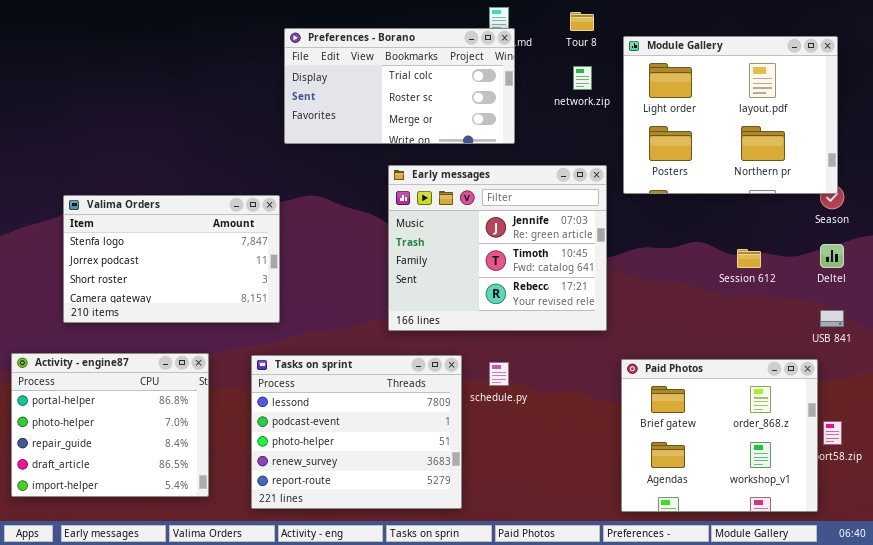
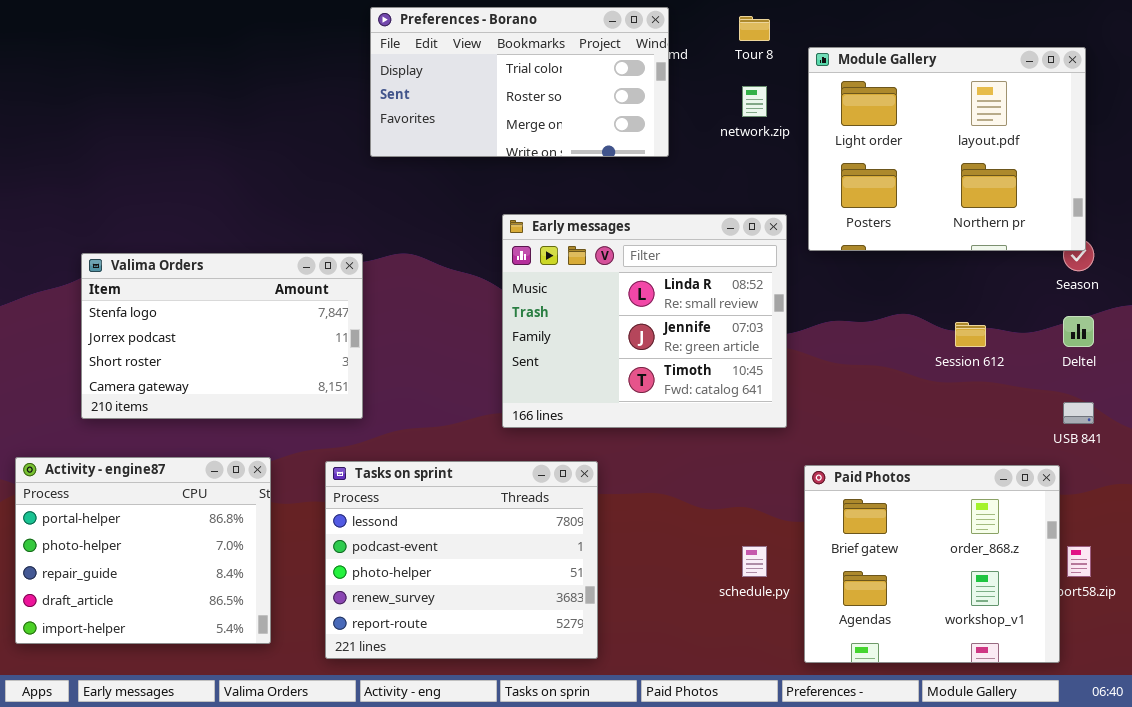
Preferences - Borano: [284,28,515,144] -> [370,7,669,157], moved
Early messages: [388,165,607,331] -> [502,214,787,428], scrolled up 1 row
schedule.py: [489,362,509,386] -> [742,546,767,577], moved

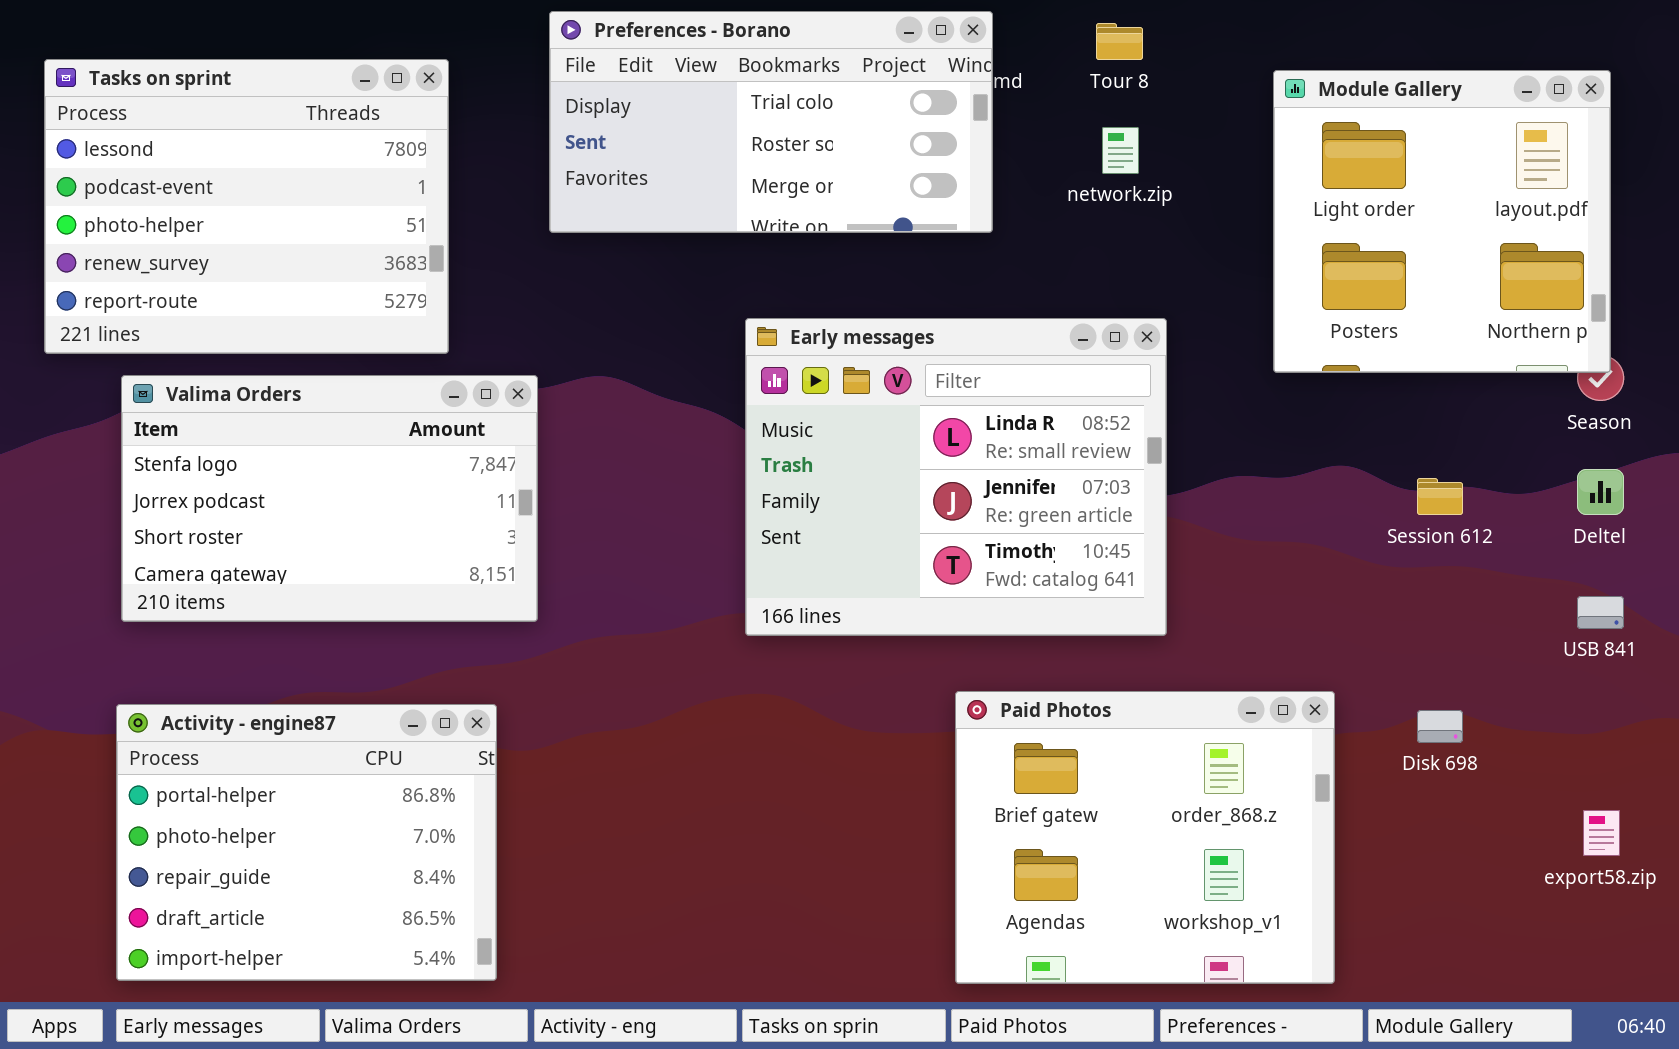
Module Gallery: [808,47,1086,251] -> [1273,70,1611,373], resized
Activity - engine87: [15,457,271,644] -> [116,704,497,981], moved
Tasks on sprint: [325,461,598,659] -> [44,59,449,354], moved
Paid Photos: [804,465,1060,663] -> [955,691,1335,984], moved

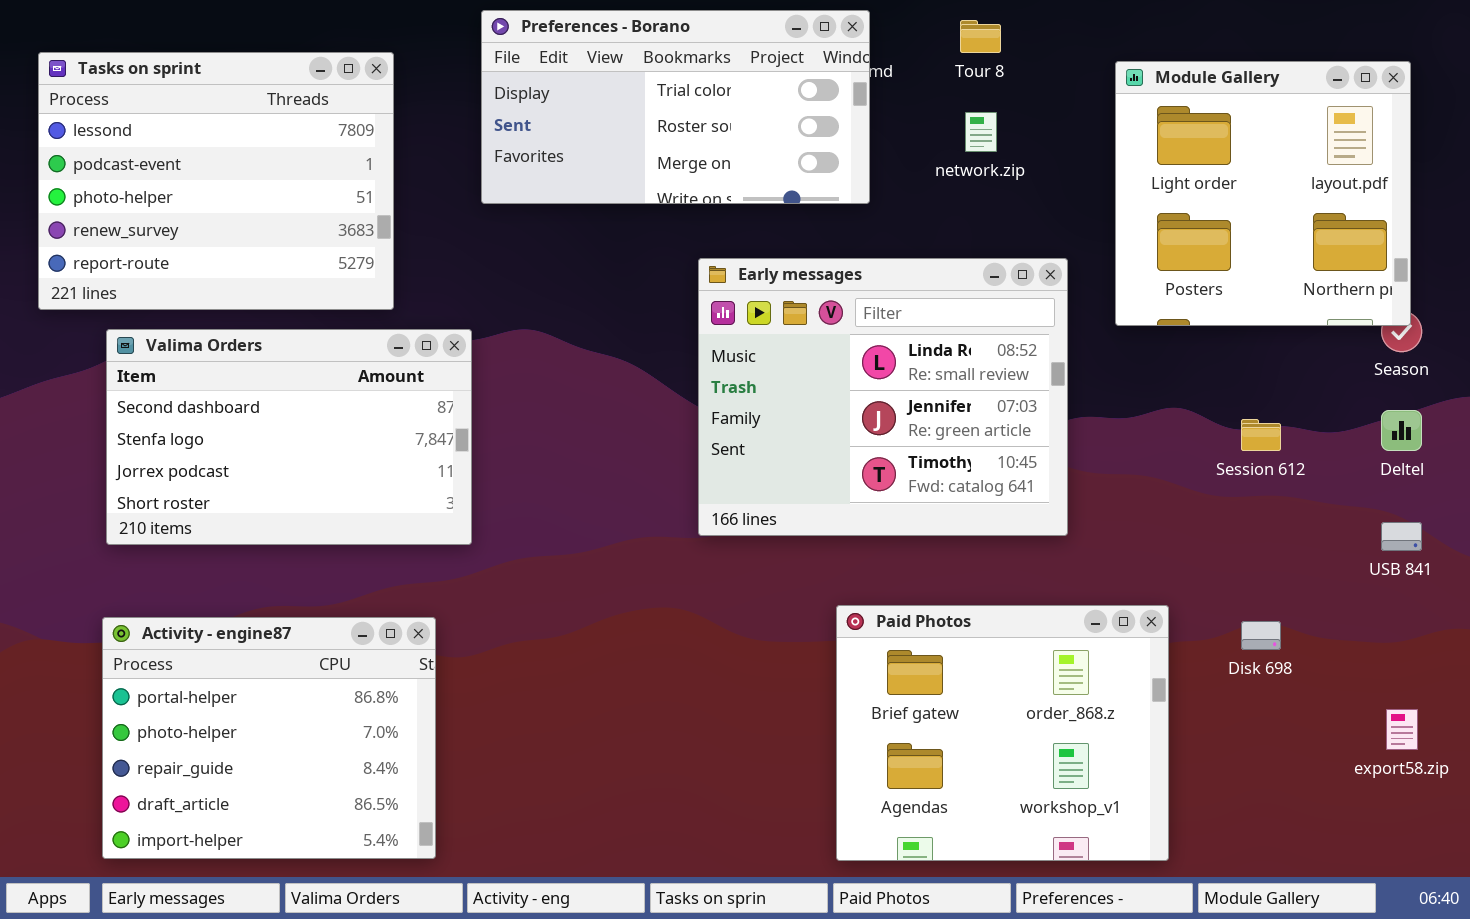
Early messages: [745,318,1167,636] -> [698,258,1068,536], moved
Valima Orders: [121,375,538,622] -> [106,329,472,545], scrolled up 1 row

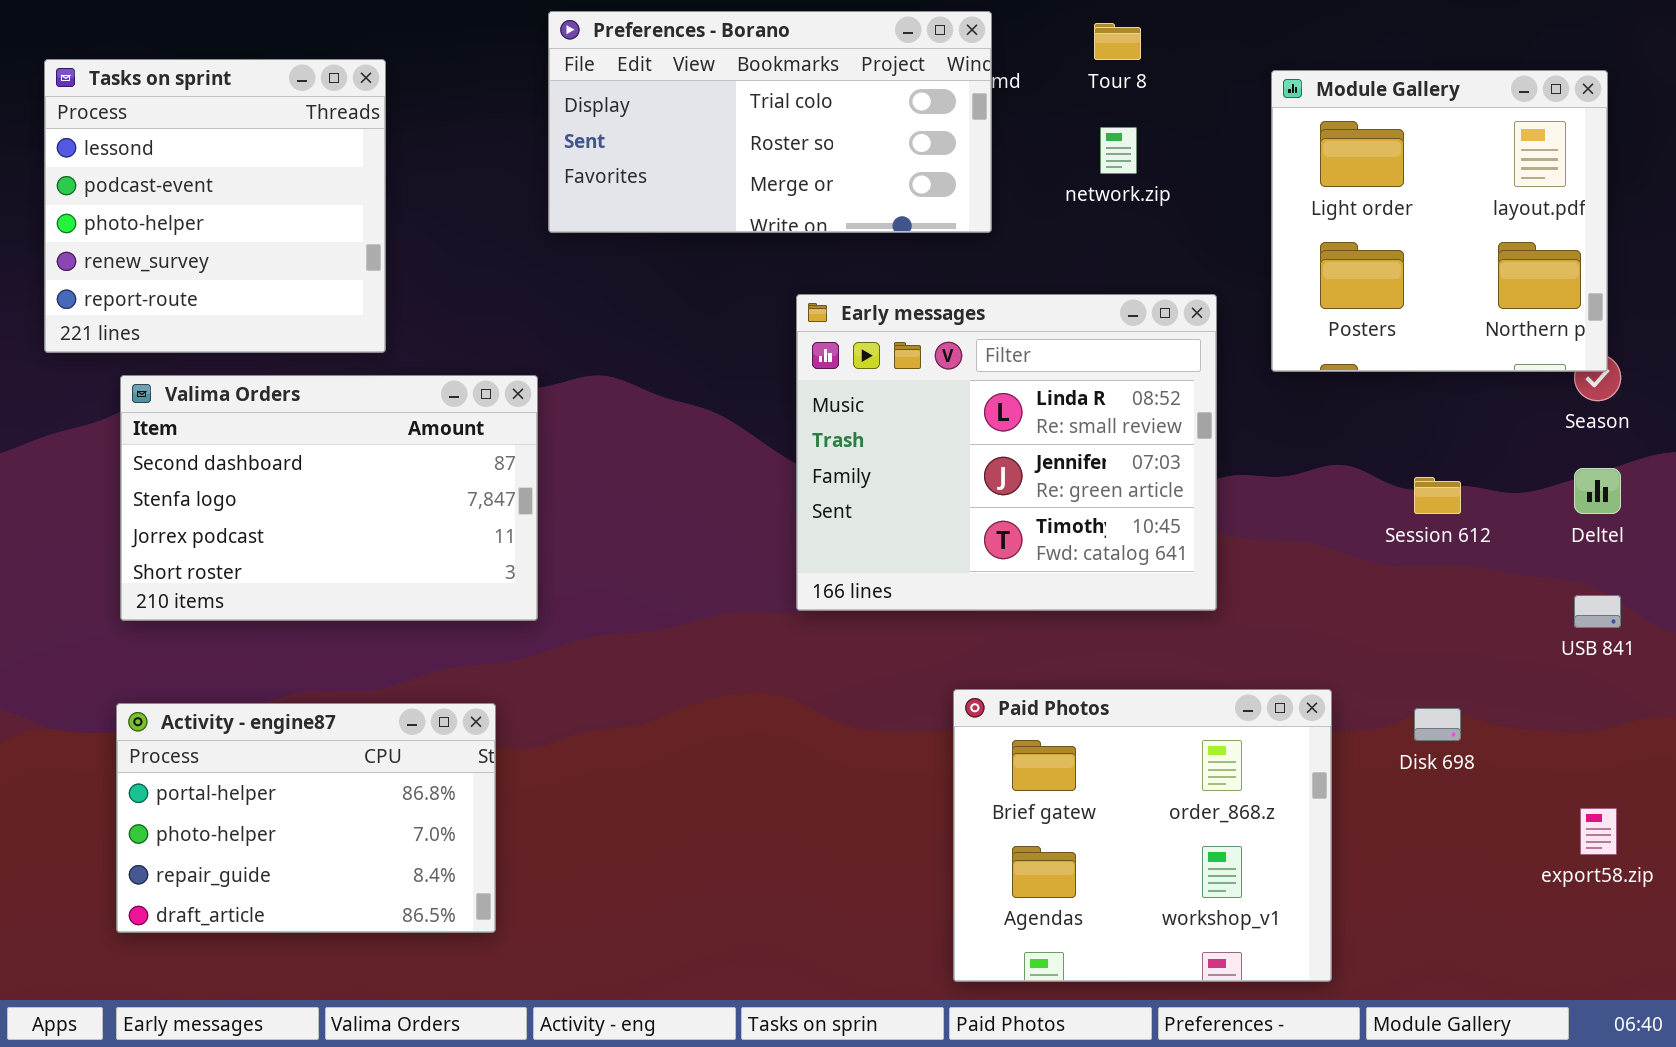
Tasks on sprint: [38,52,394,310] -> [44,59,386,353], resized
Activity - engine87: [102,617,436,859] -> [116,703,496,933], resized

